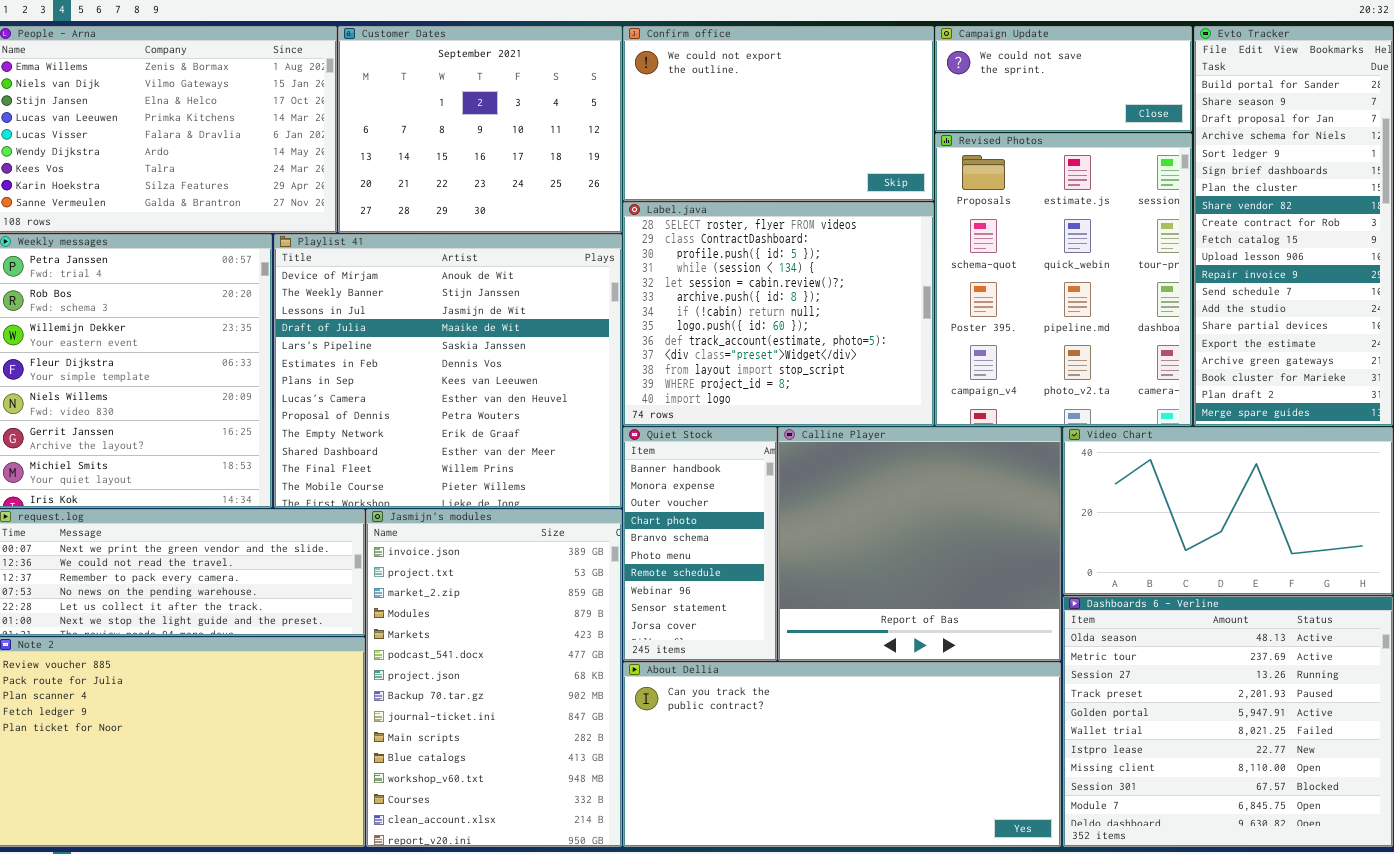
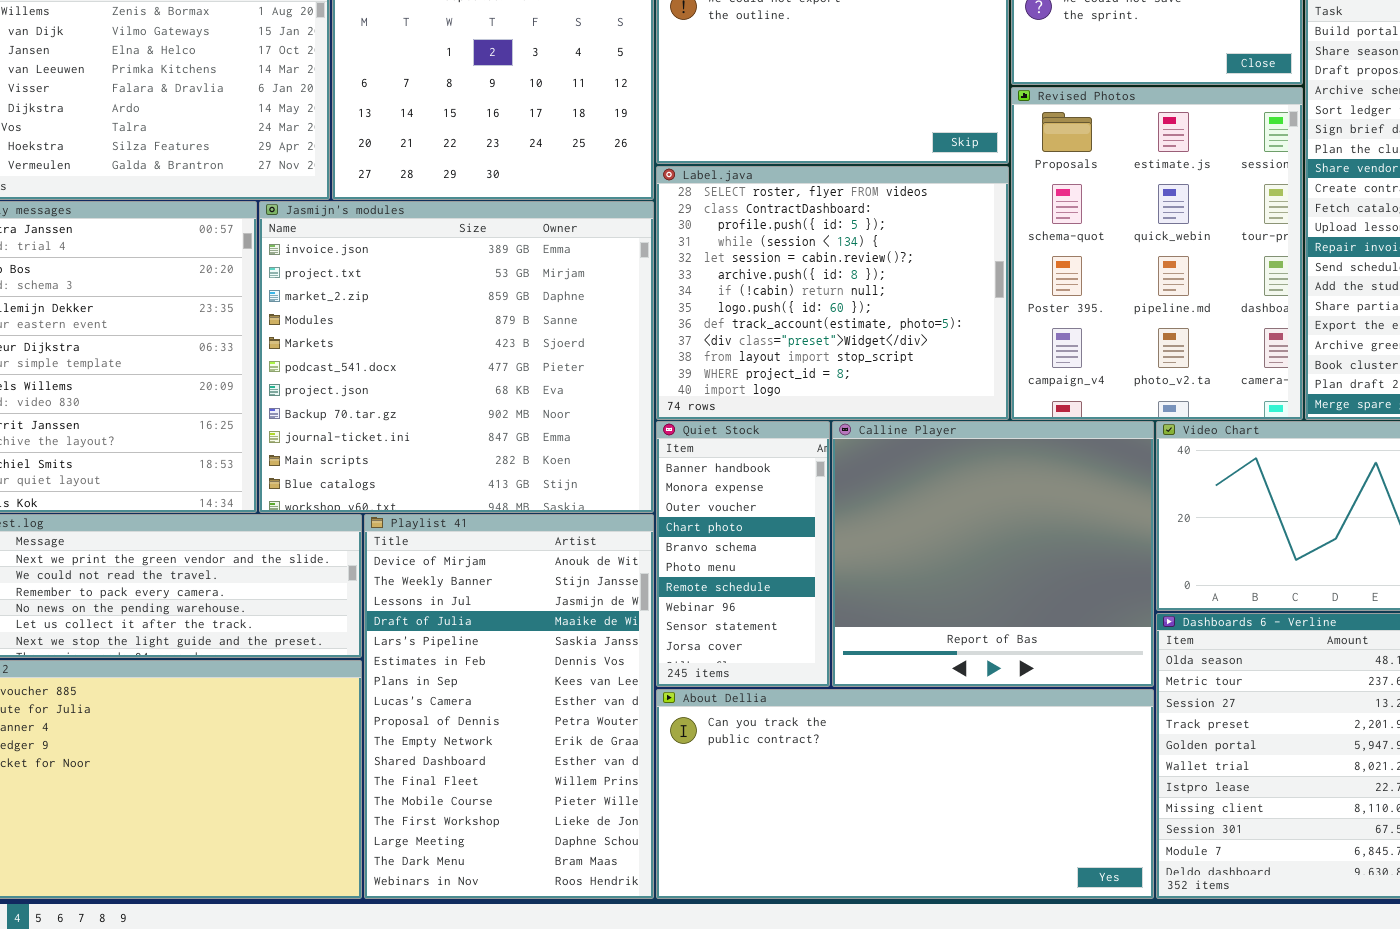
Playlist 41: [274,234,622,508] -> [364,514,654,899], moved, resized
Jasmijn's modules: [366,509,622,847] -> [259,201,654,513], moved, resized

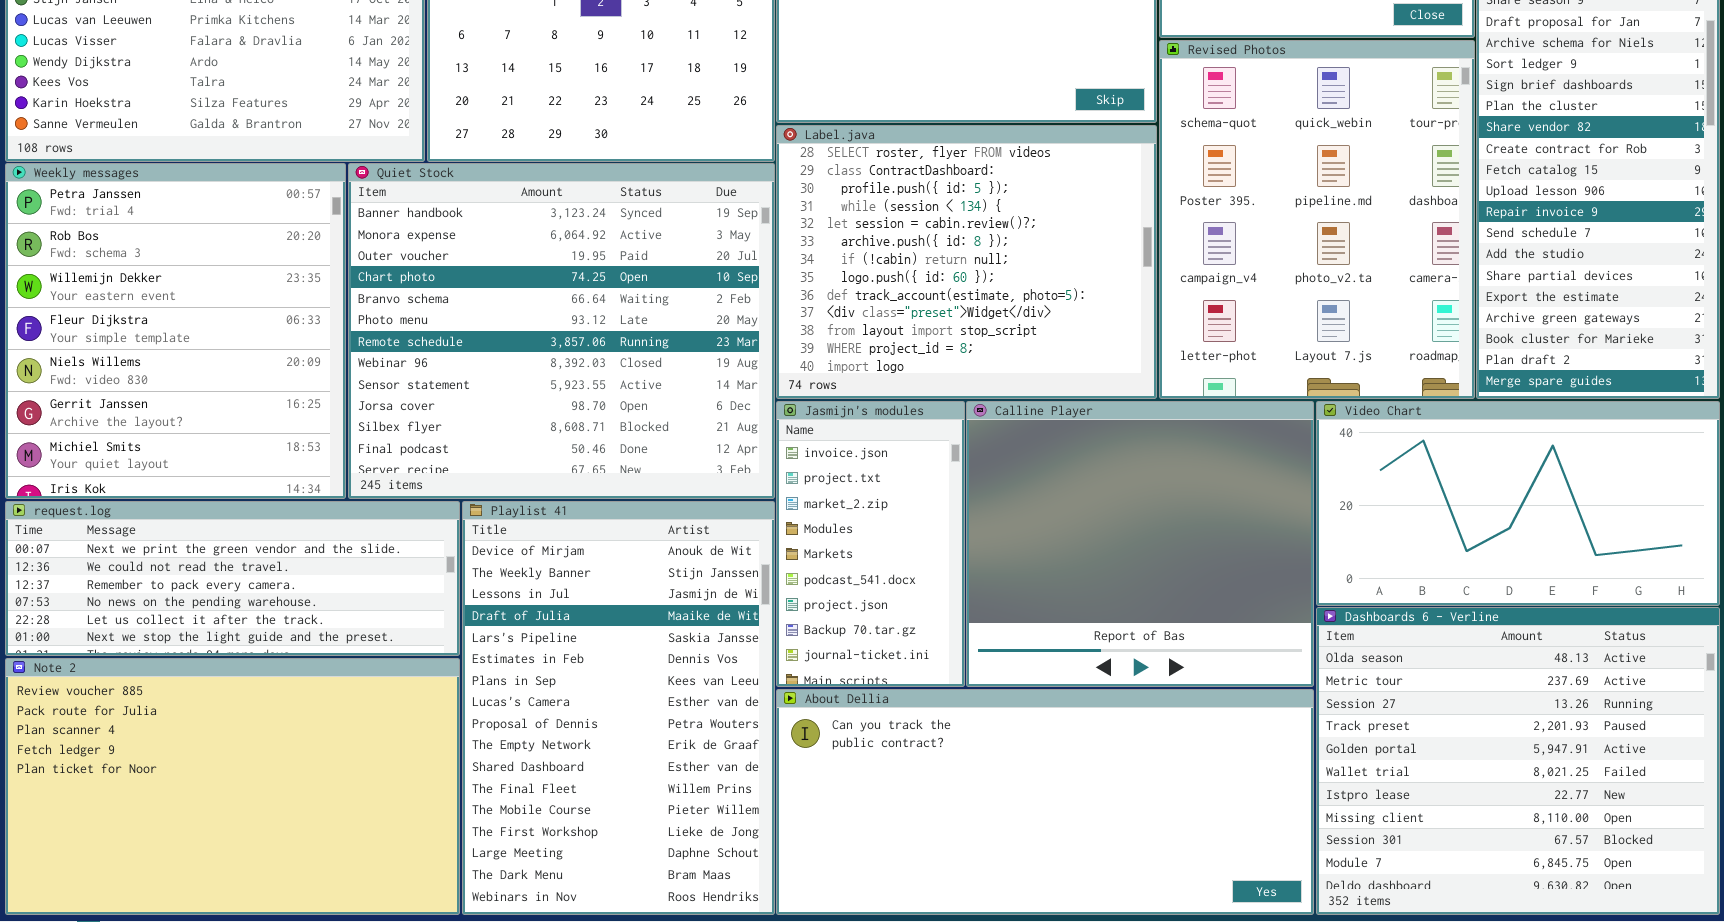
Revised Photos: [1011,87,1303,420] -> [1159,40,1475,399], scrolled down 1 row
Jasmijn's modules: [259,201,654,513] -> [776,401,965,687], moved, resized
Quiet Stock: [656,421,830,687] -> [348,163,775,499], moved, resized

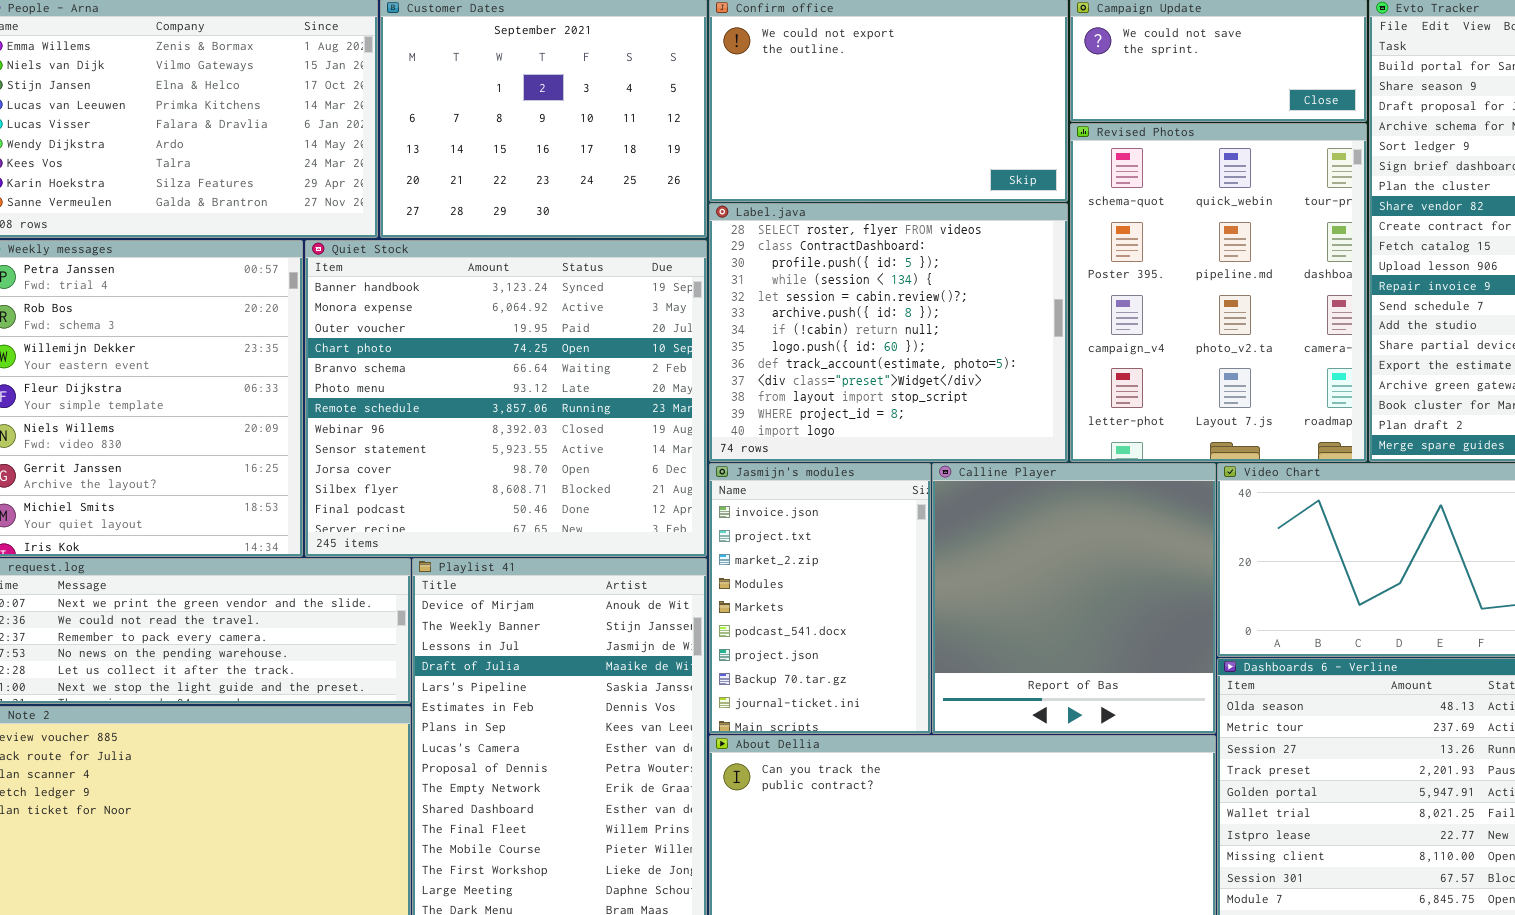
Jasmijn's modules: [776,401,965,687] -> [709,463,931,734], resized
Calline Player: [966,401,1314,687] -> [932,463,1216,734], resized

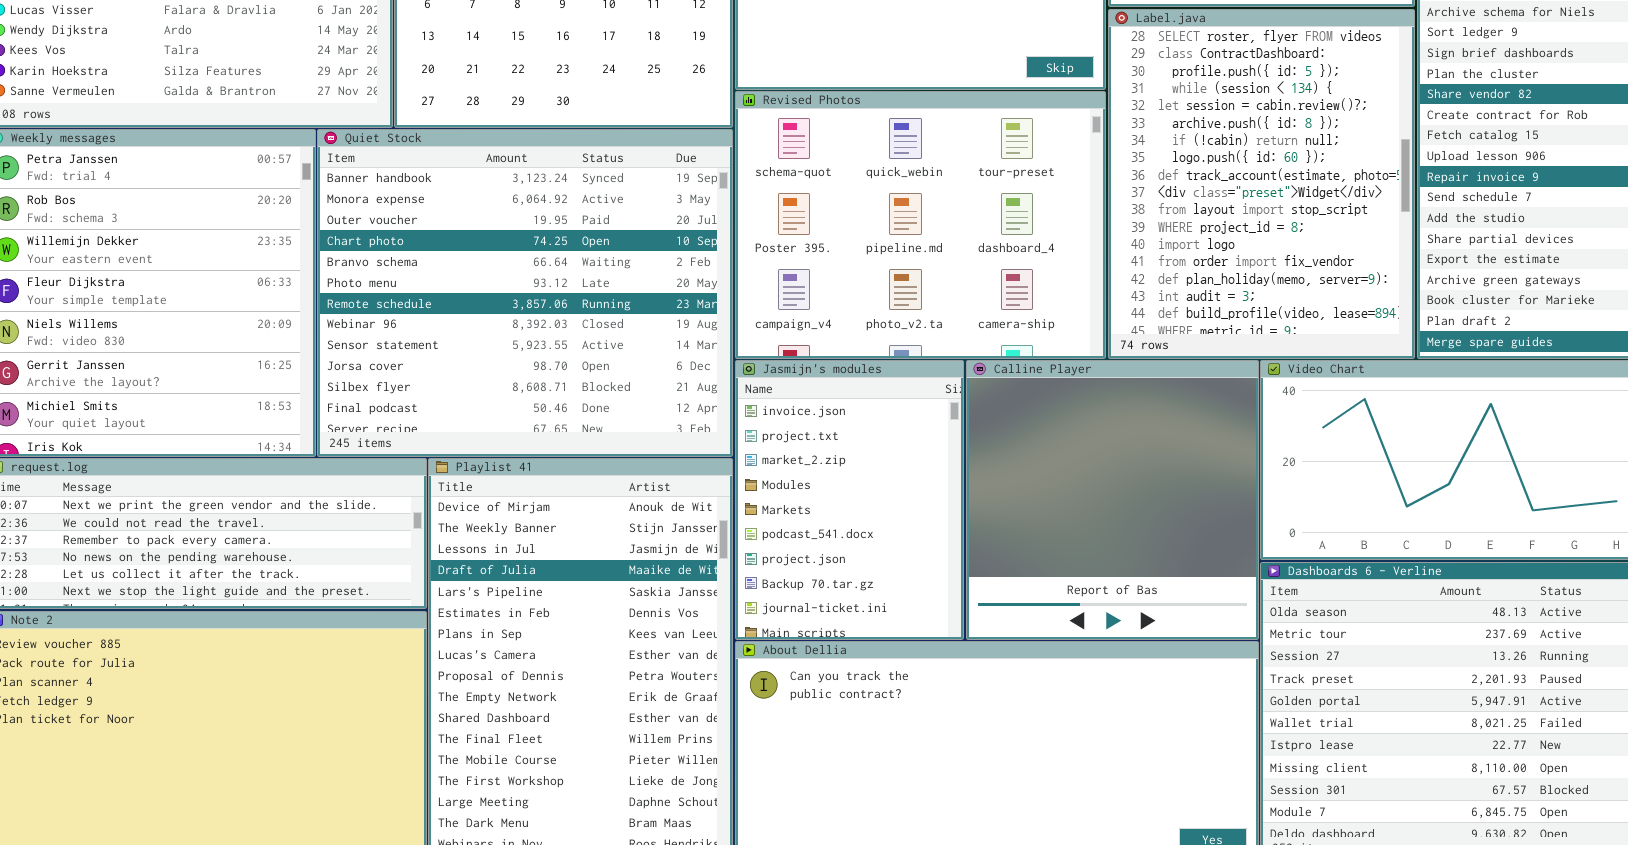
Revised Photos: [1070,123,1367,462] -> [735,91,1106,359], moved, resized
Label.java: [709,203,1068,462] -> [1108,9,1415,359], moved, resized

